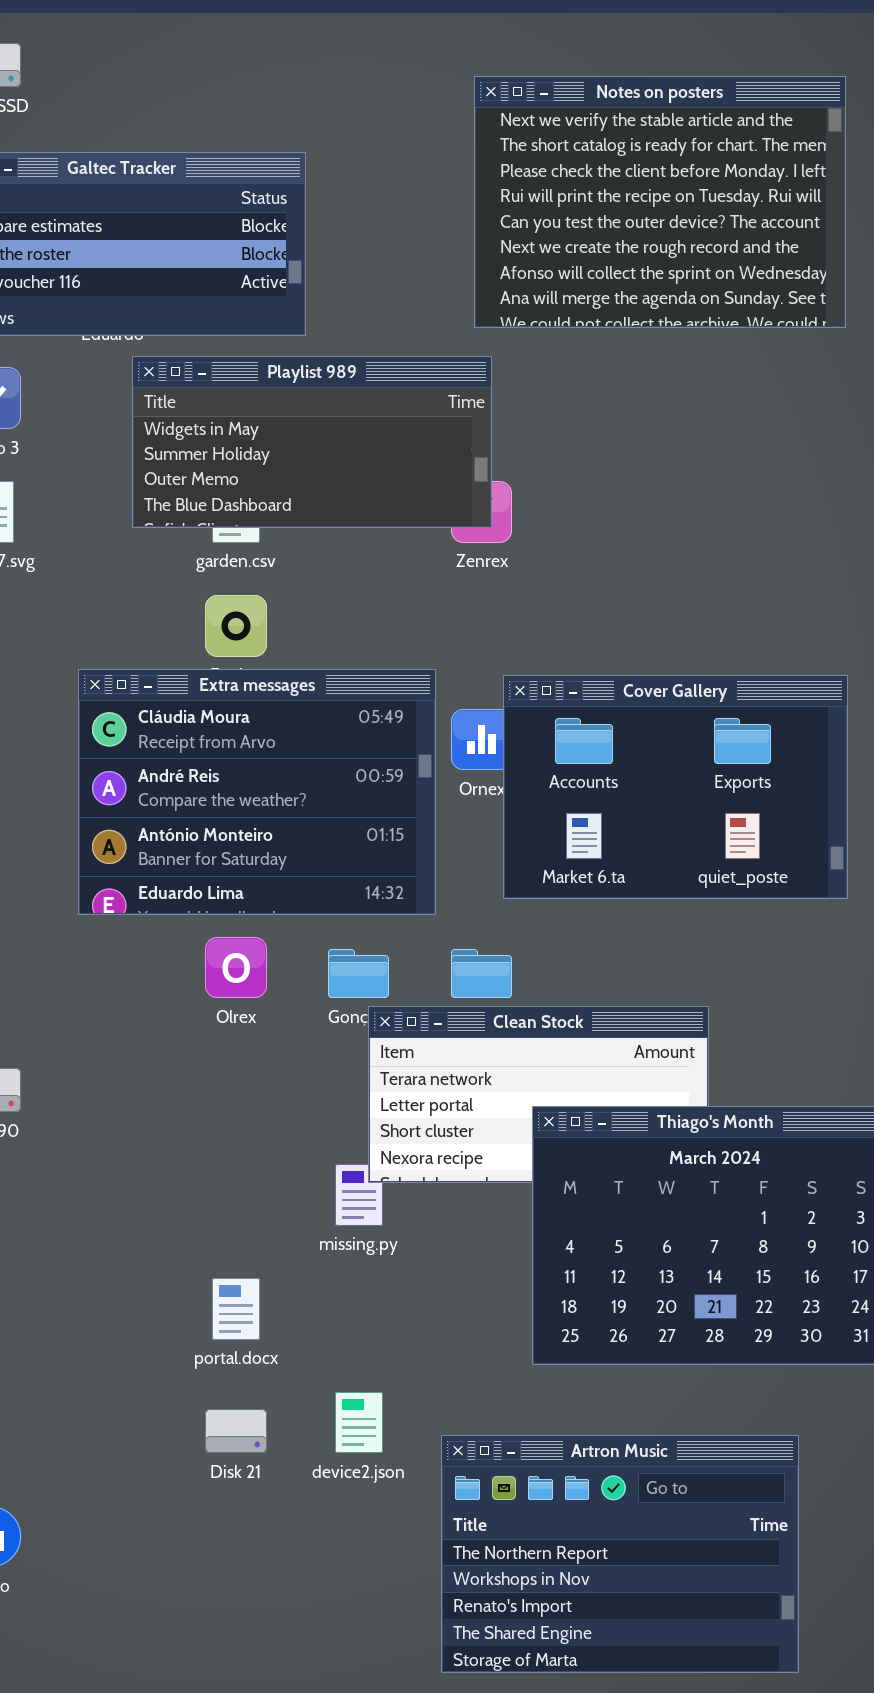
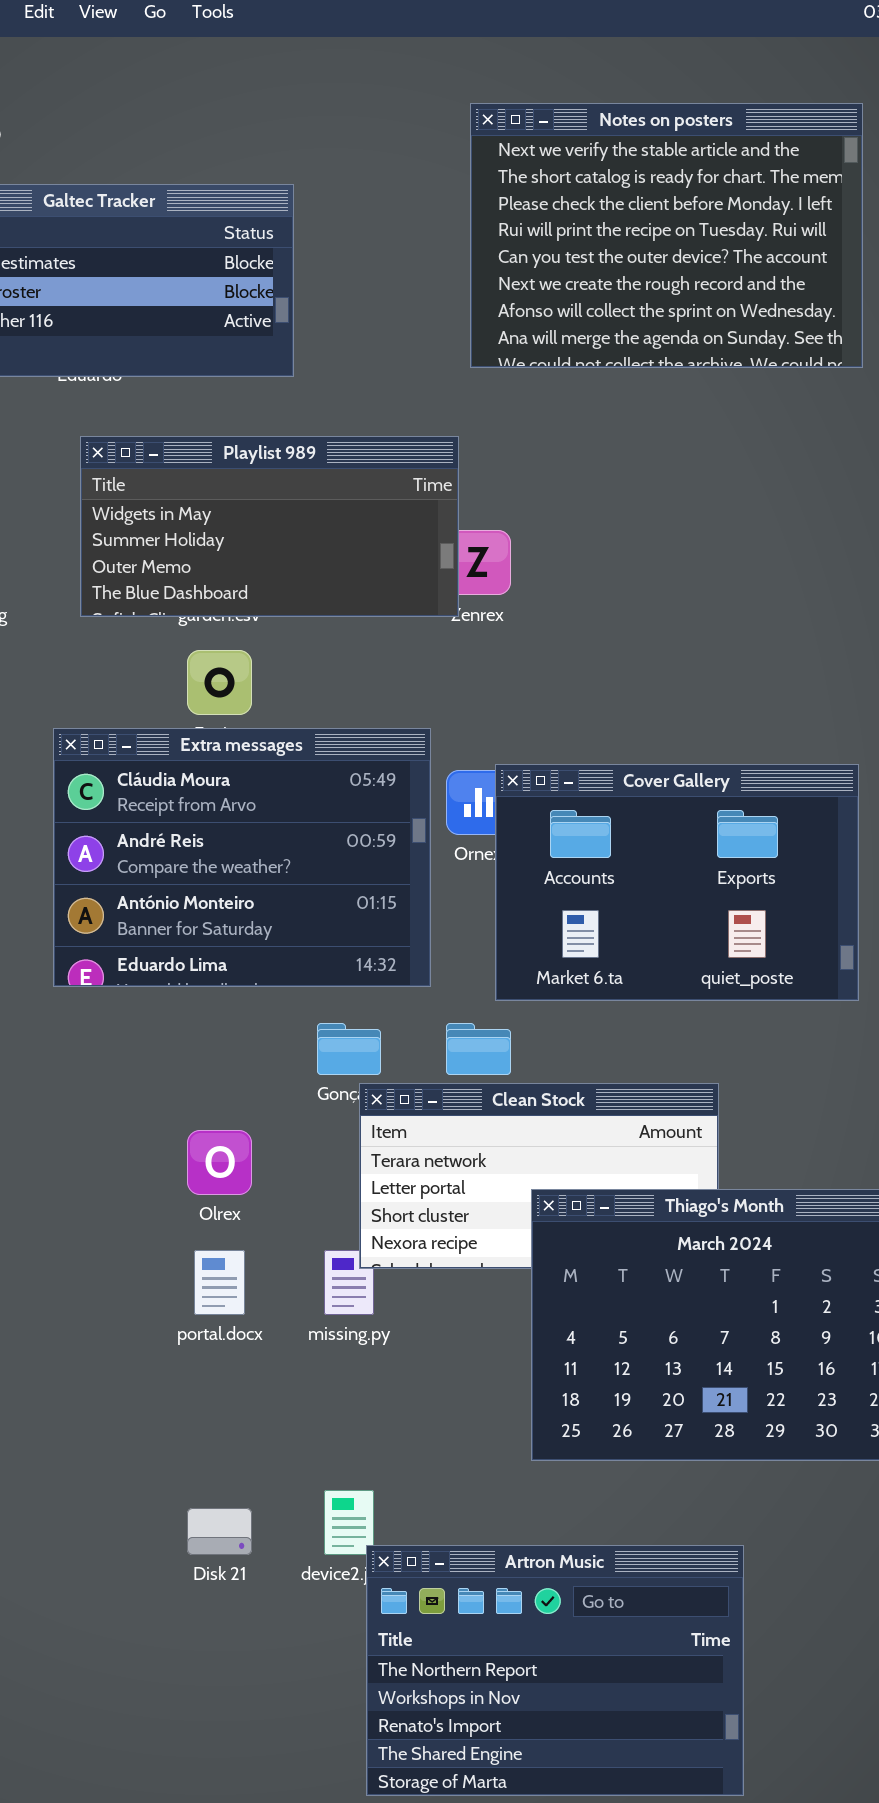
Playlist 989: [132,356,492,528] -> [80,436,459,617], moved
Cover Gallery: [503,675,848,899] -> [495,764,859,1001], moved
Olrex: [205,937,267,998] -> [187,1130,252,1195], moved
portal.docx: [212,1278,260,1340] -> [194,1250,245,1315], moved
Artron Music: [441,1435,799,1673] -> [366,1545,744,1796], moved

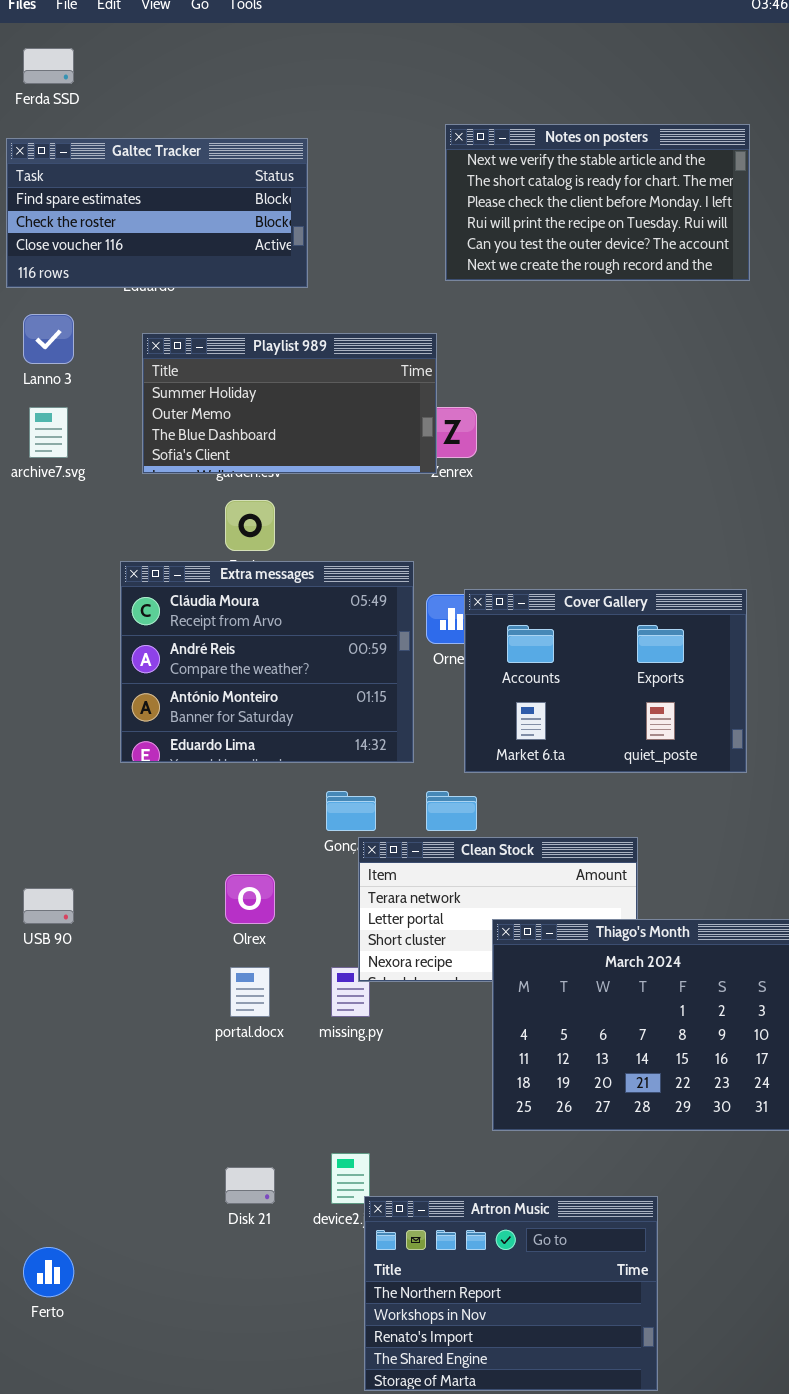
Notes on posters: [470,103,863,368] -> [445,124,750,281], resized
Playlist 989: [80,436,459,617] -> [142,333,437,474], scrolled down 1 row

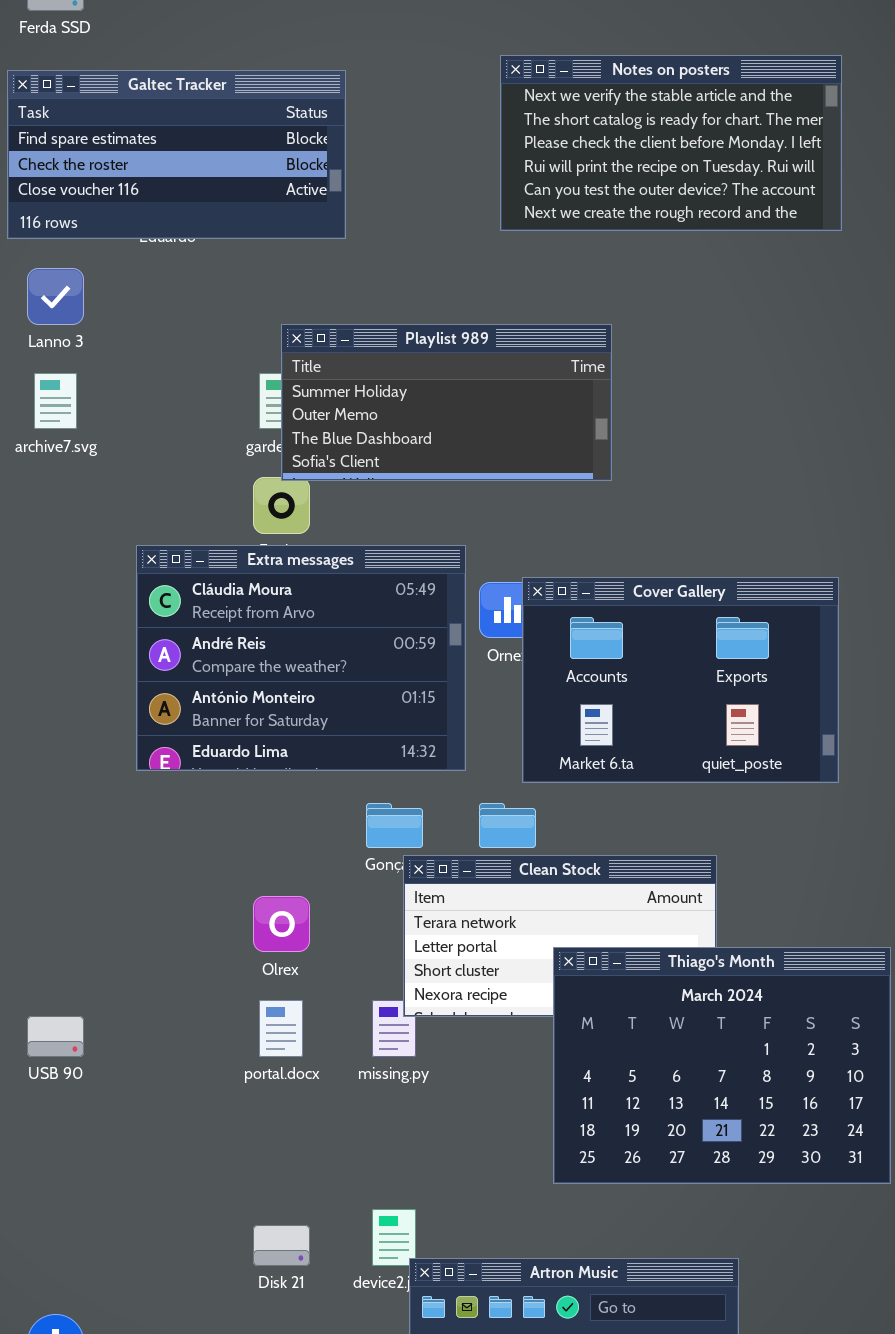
Playlist 989: [142,333,437,474] -> [281,324,612,481], moved
USB 90: [23,888,74,924] -> [27,1016,84,1057], moved

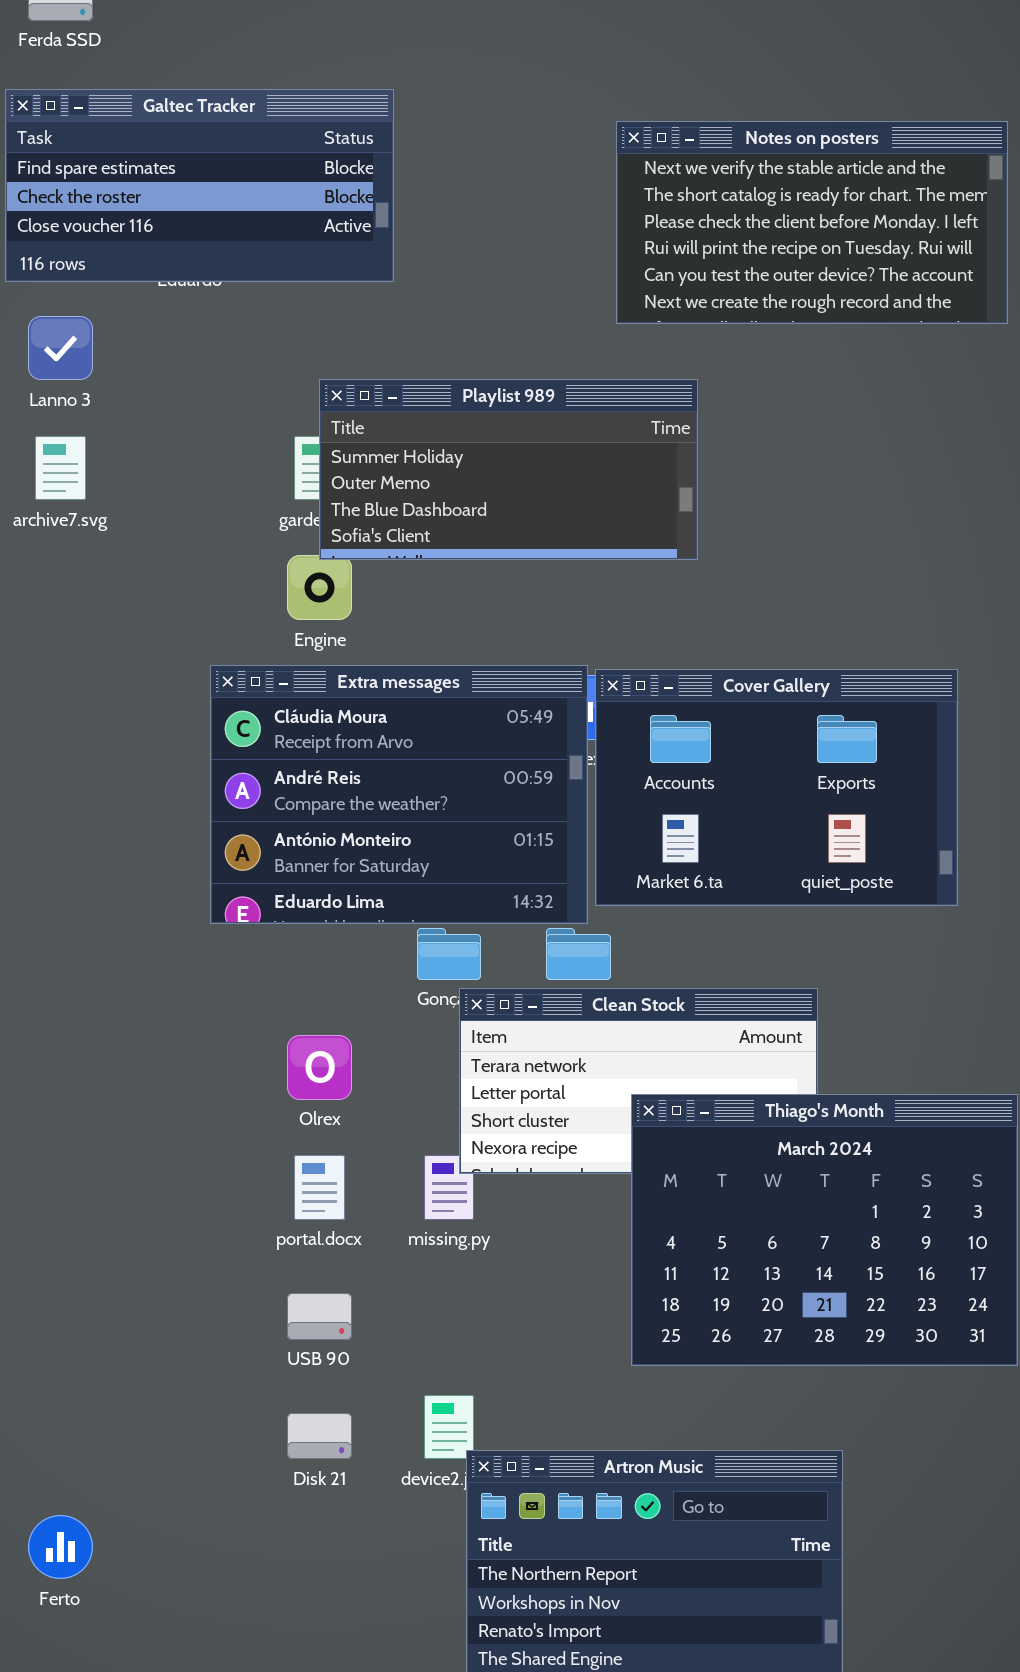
Notes on posters: [500,55,842,231] -> [616,121,1008,324], moved
Extra messages: [136,545,466,771] -> [210,665,588,924], moved
USB 90: [27,1016,84,1057] -> [287,1293,352,1340], moved

